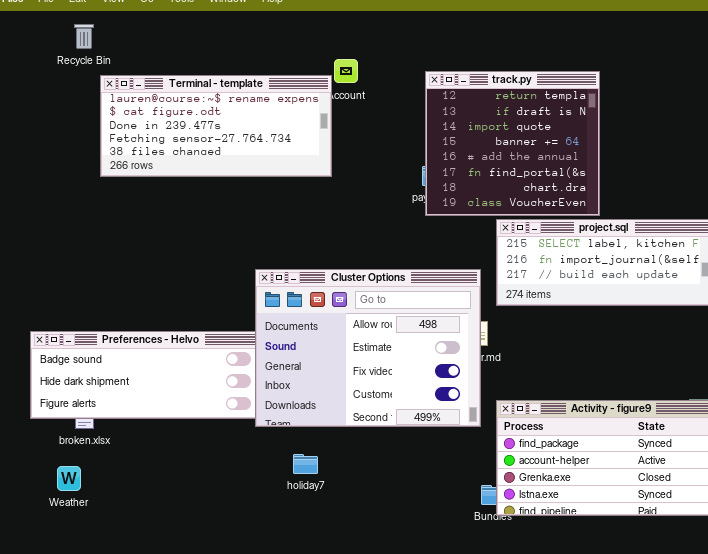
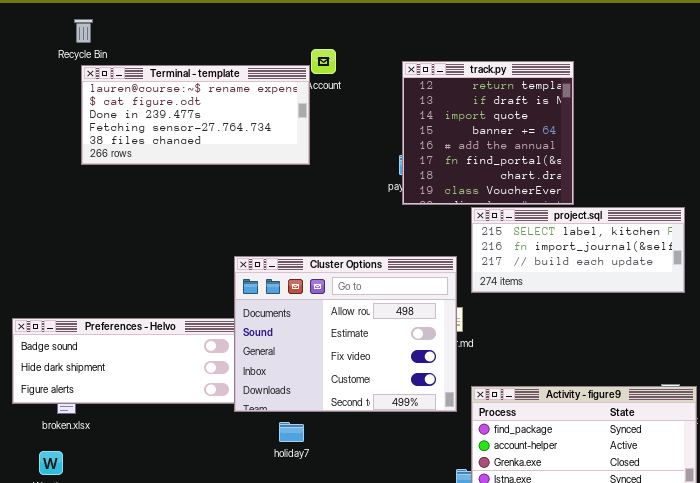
Recycle Bin: [74,24,94,49] -> [74,19,93,43], moved
holiday7: [293,454,318,474] -> [279,422,304,442], moved

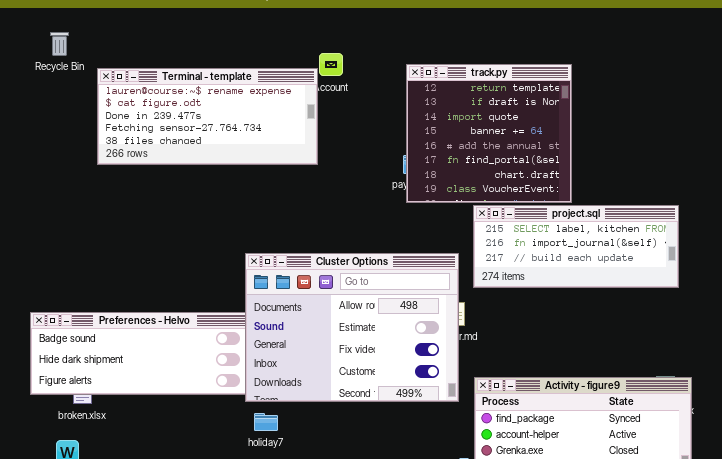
Recycle Bin: [74,19,93,43] -> [50,32,69,56], moved
holiday7: [279,422,304,442] -> [254,413,278,431], moved

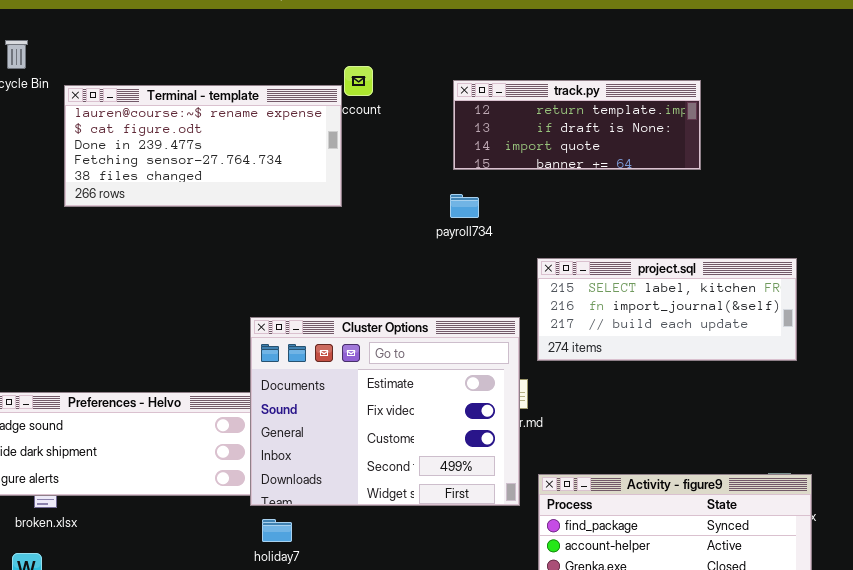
track.py: [406,64,572,203] -> [453,80,701,170], resized
Cluster Options: [245,253,459,402] -> [250,317,520,506], scrolled down 1 row

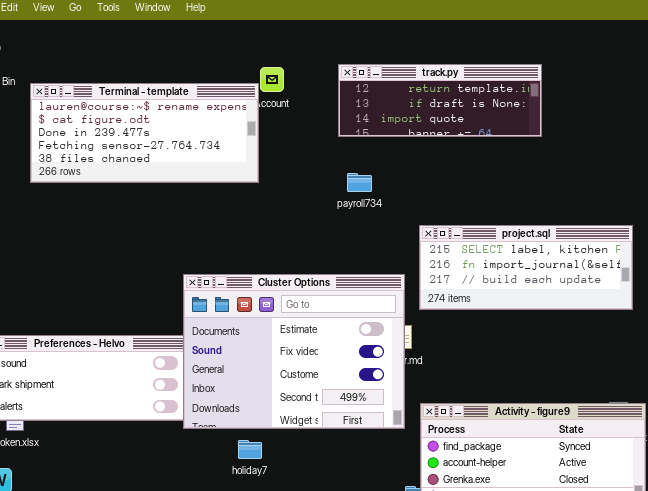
track.py: [453,80,701,170] -> [338,64,542,137], moved
holiday7: [262,519,292,542] -> [238,440,262,459], moved

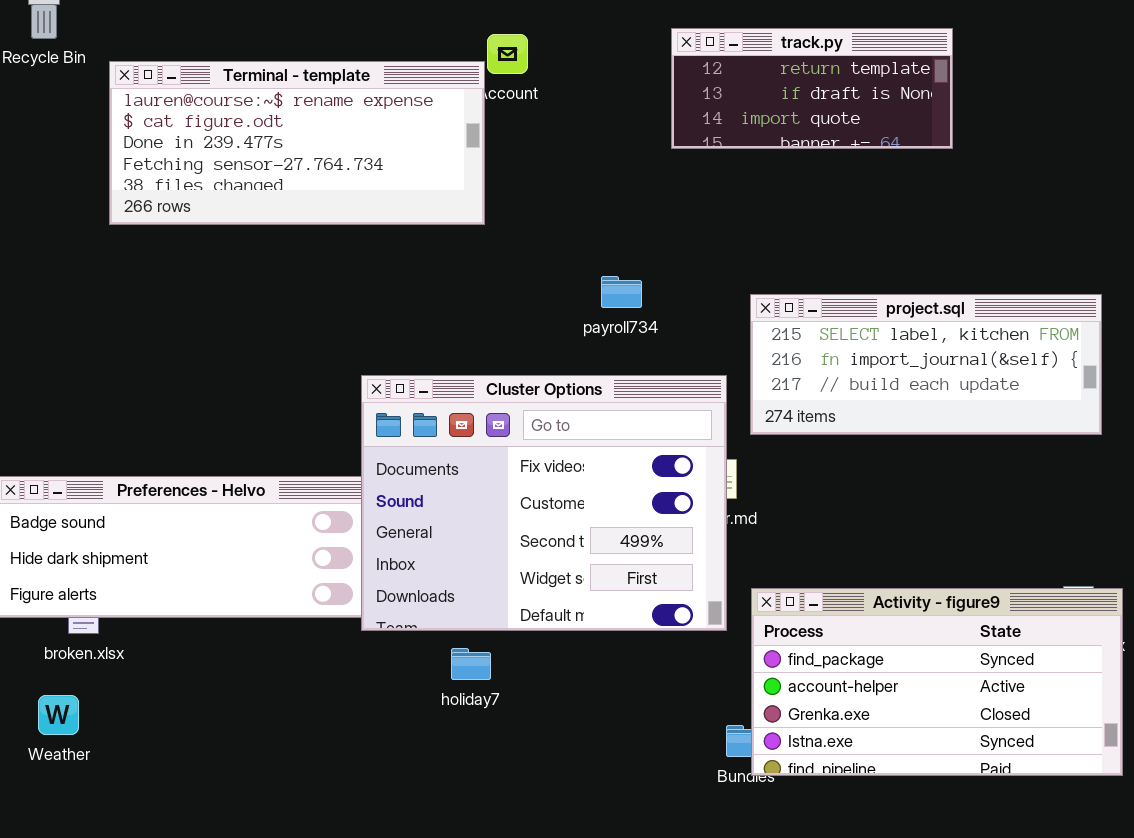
track.py: [338,64,542,137] -> [671,28,953,149], resized
payroll734: [347,173,372,192] -> [601,276,642,308], moved
Cluster Options: [183,274,405,429] -> [361,375,727,631], scrolled down 1 row

